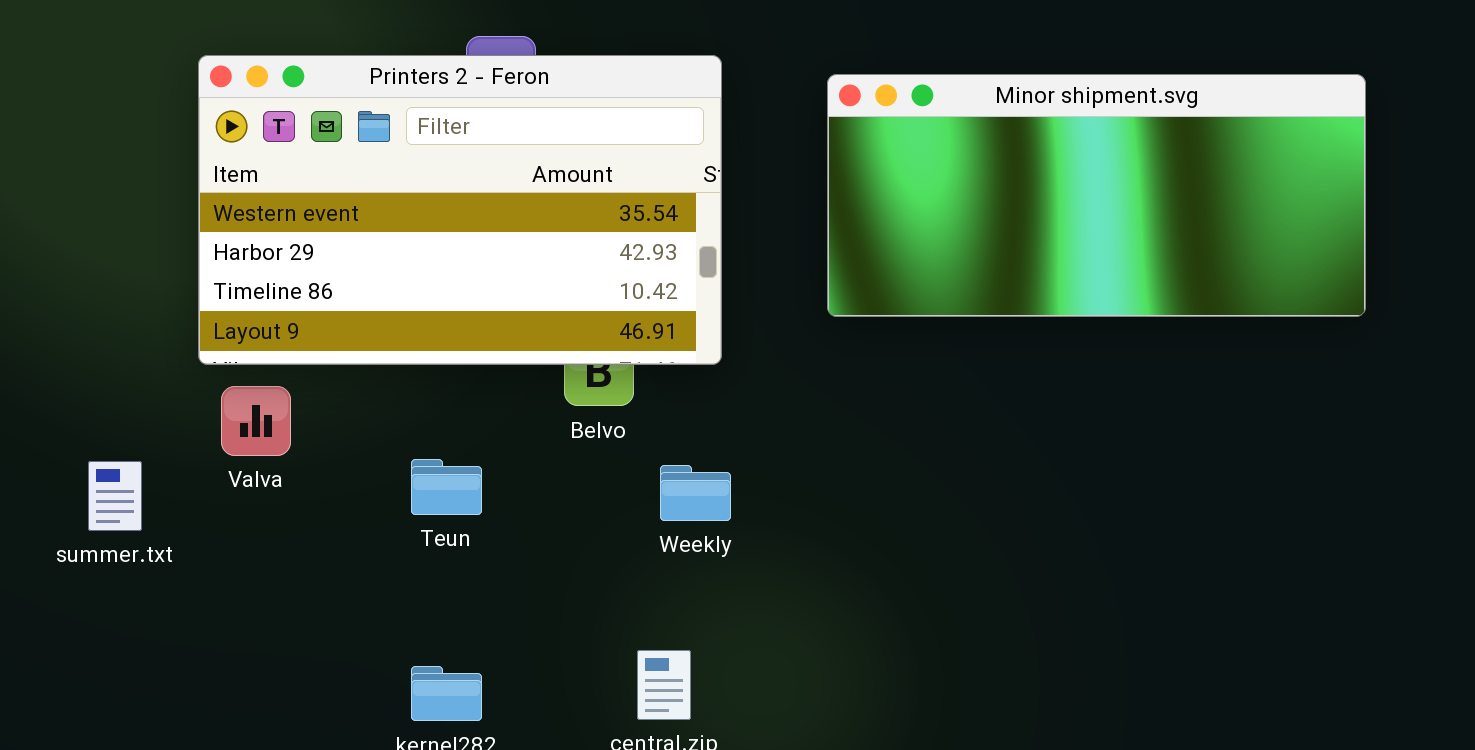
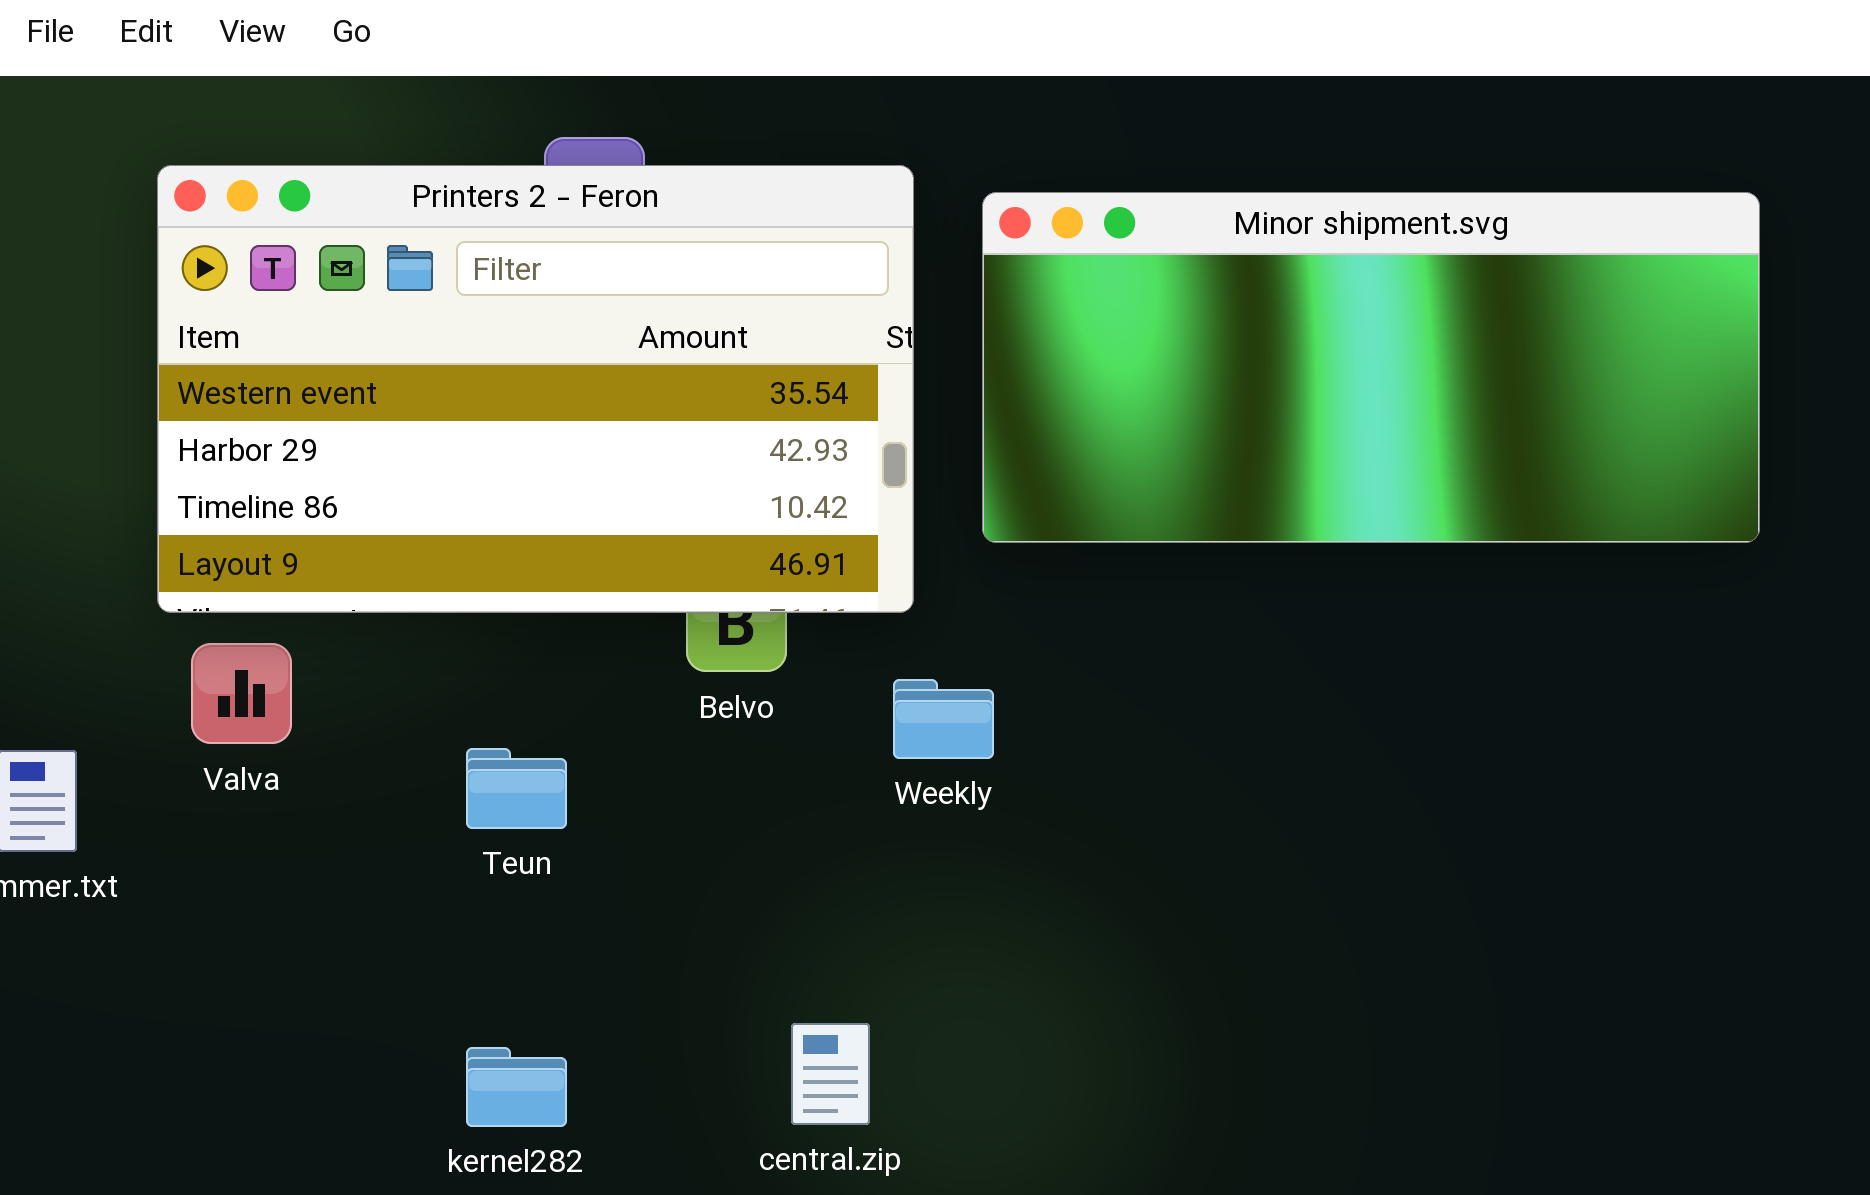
Minor shipment.svg: [827,74,1366,317] -> [982,192,1760,543], moved
Weekly: [660,465,731,521] -> [893,679,994,759], moved

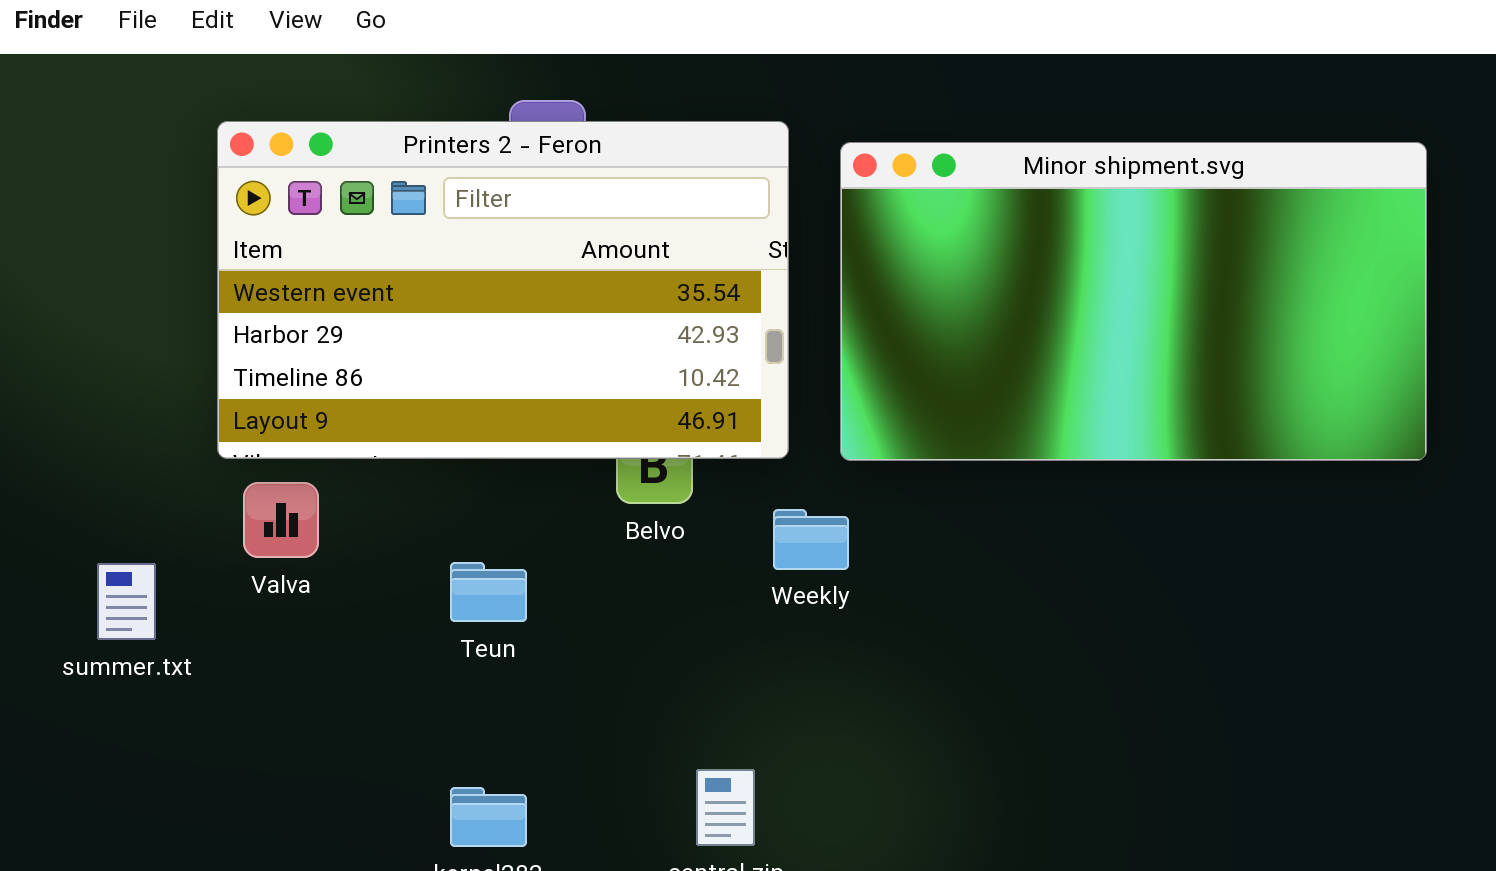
Minor shipment.svg: [982,192,1760,543] -> [840,142,1427,461], resized

